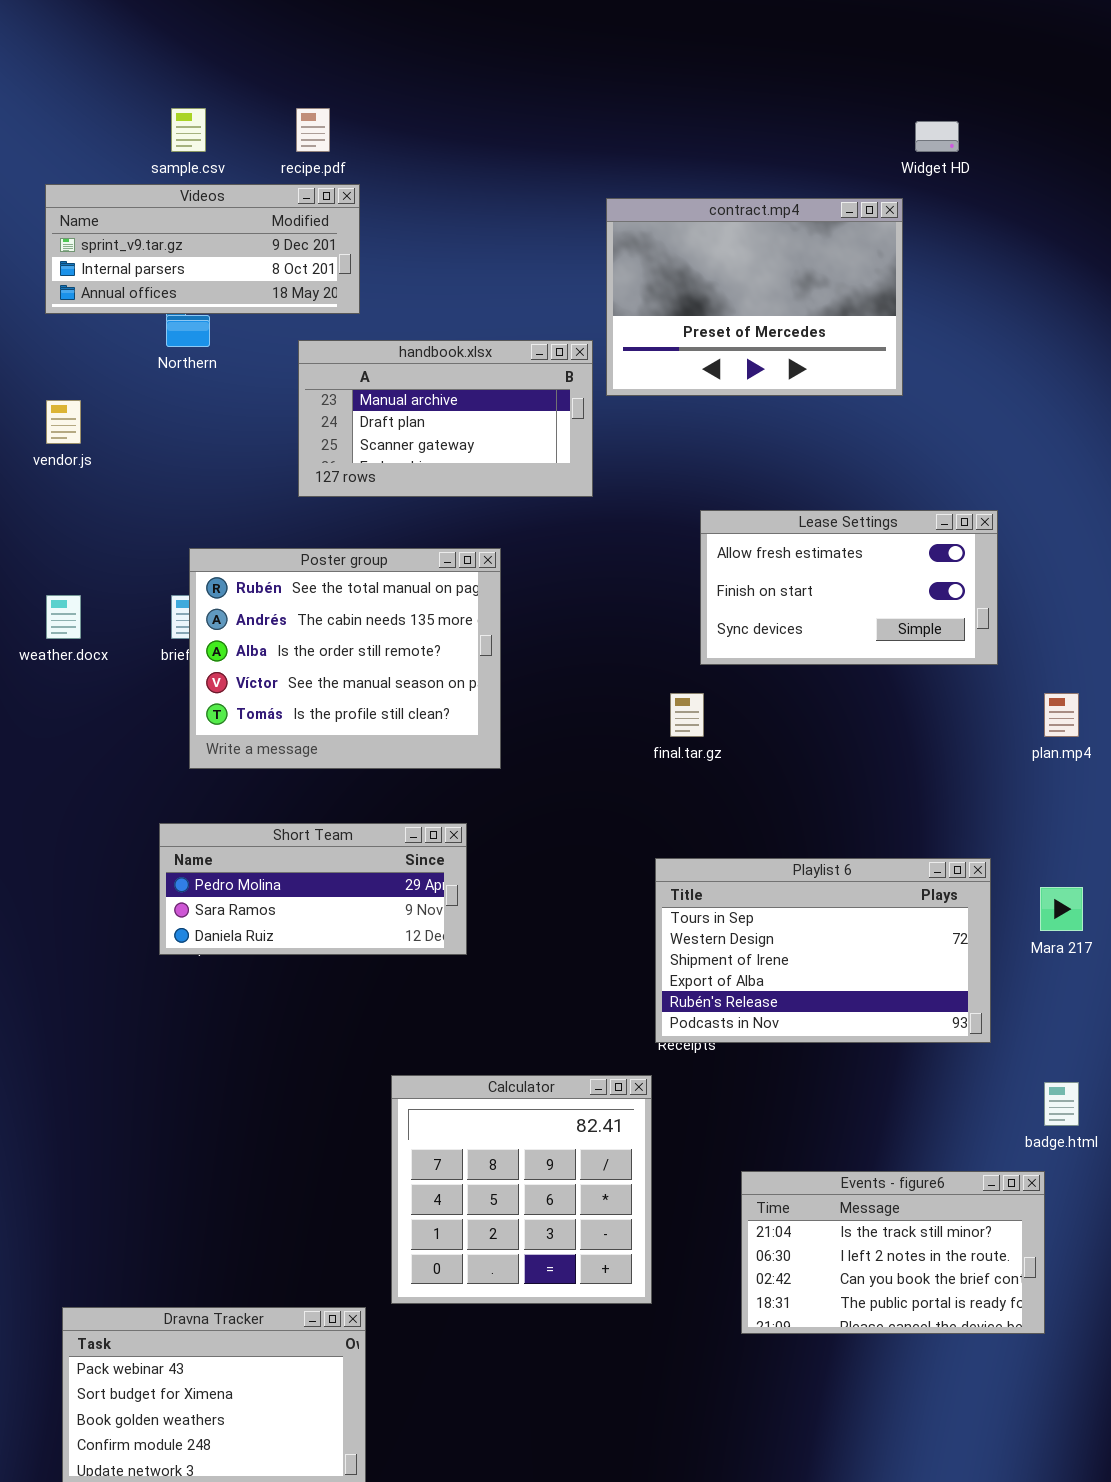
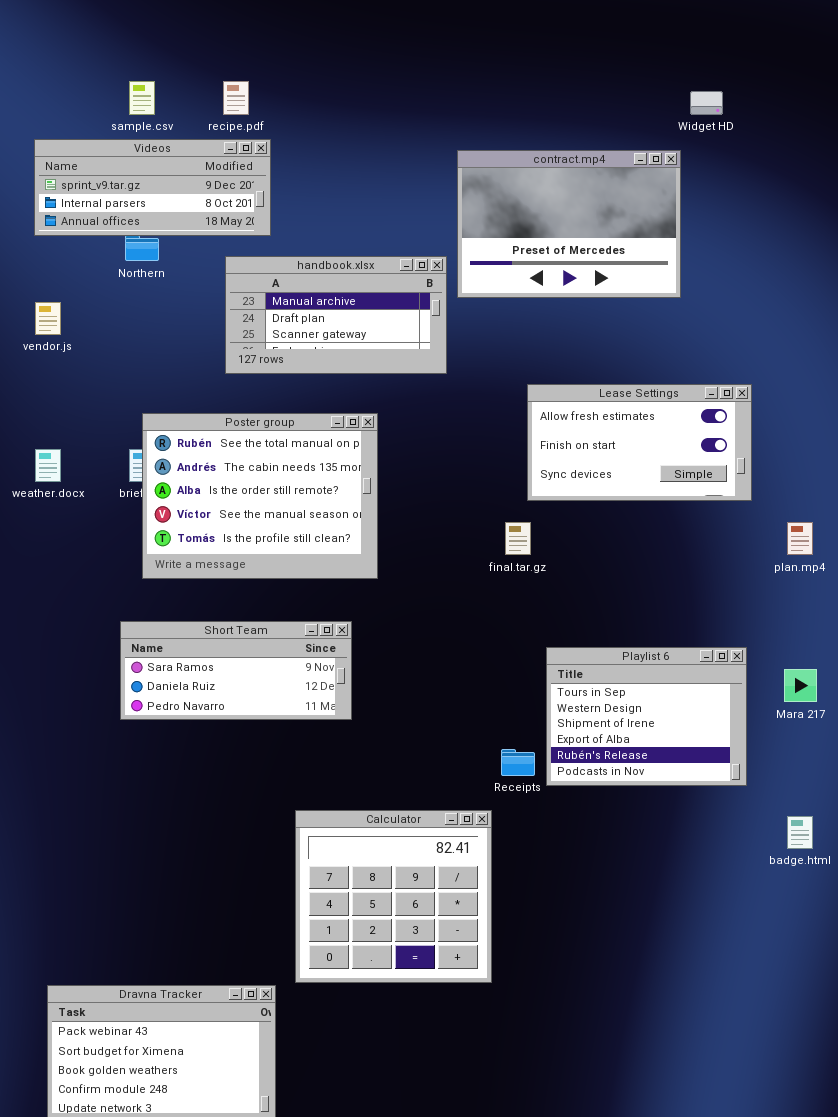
Short Team: [159,823,467,955] -> [120,621,352,720], scrolled down 1 row
Playlist 6: [655,858,991,1043] -> [546,647,747,786], resized
Events - figure6: [741,1171,1045,1334] -> none, closed

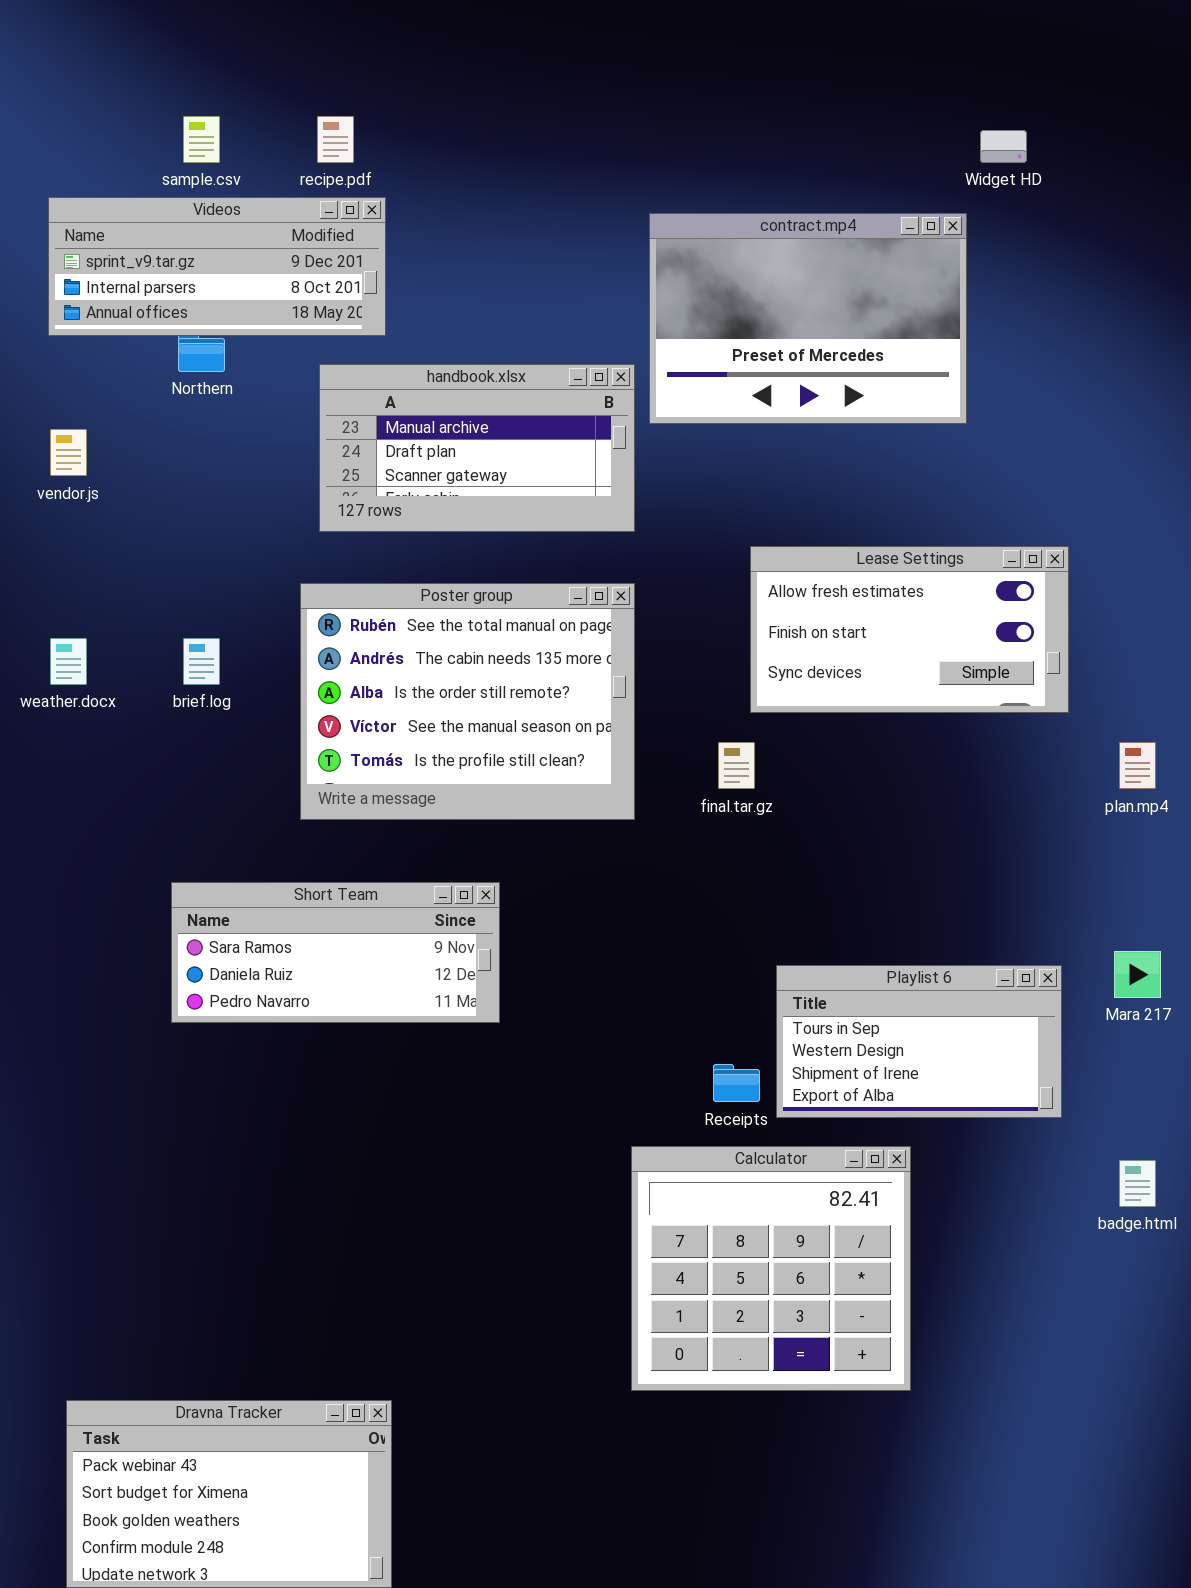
Poster group: [142,413,378,579] -> [300,583,635,820], moved
Playlist 6: [546,647,747,786] -> [776,965,1062,1118], resized
Calculator: [295,810,492,983] -> [631,1146,911,1391], moved

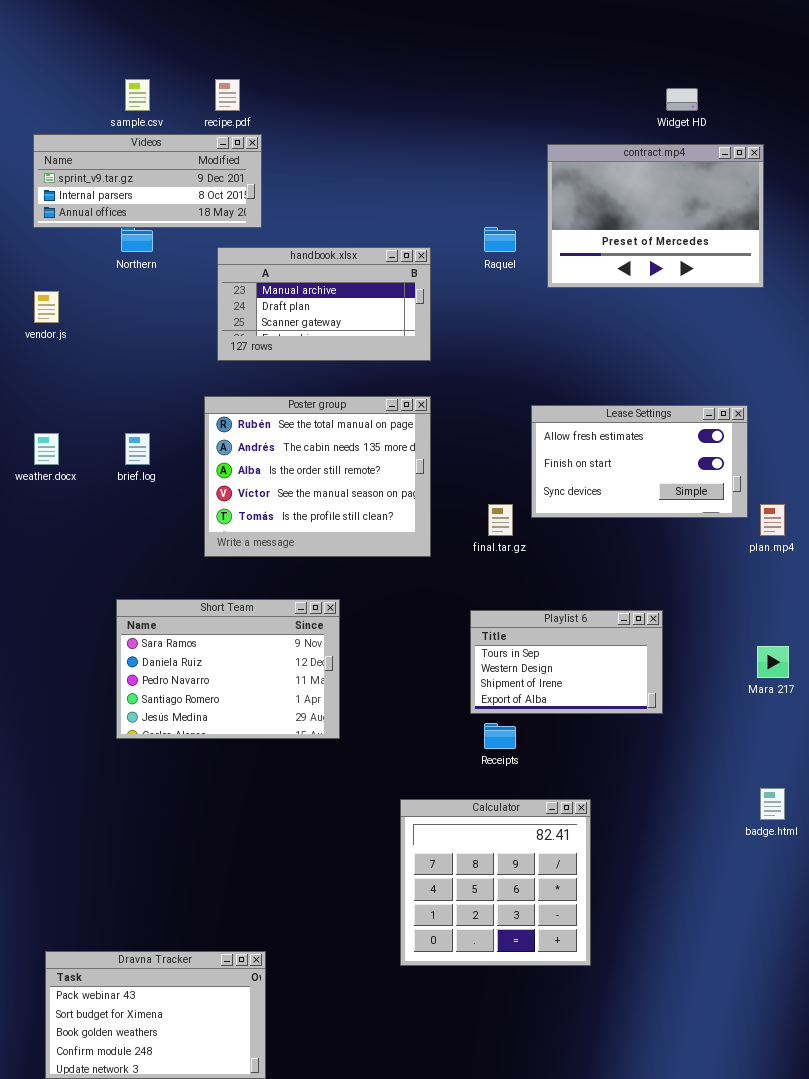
contract.mp4: [649,213,967,424] -> [547,144,764,288], moved
Lease Settings: [750,546,1069,713] -> [531,405,748,518], moved
Short Team: [171,882,500,1023] -> [116,599,340,739], resized
Playlist 6: [776,965,1062,1118] -> [470,610,663,714], moved
Calculator: [631,1146,911,1391] -> [400,799,591,966], moved

